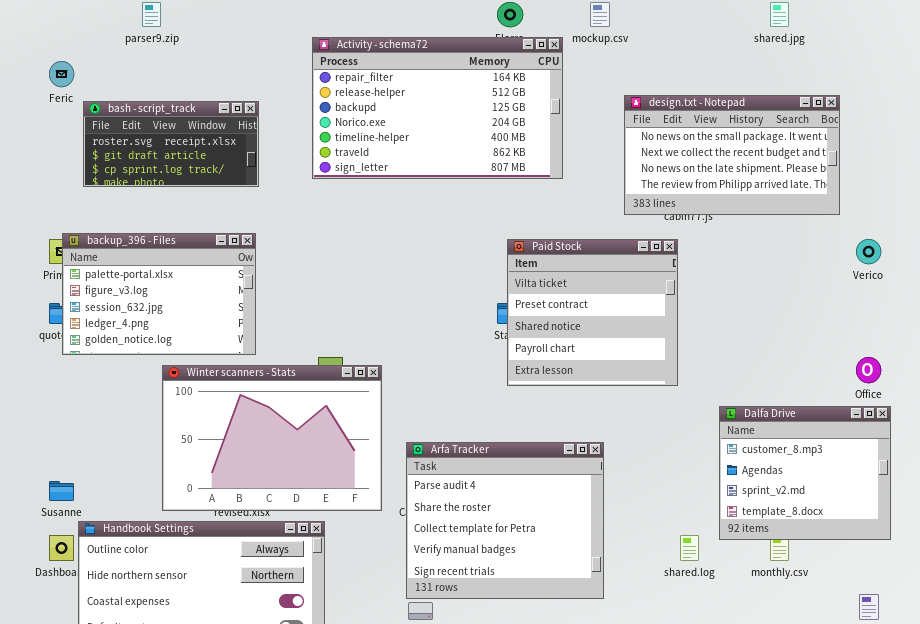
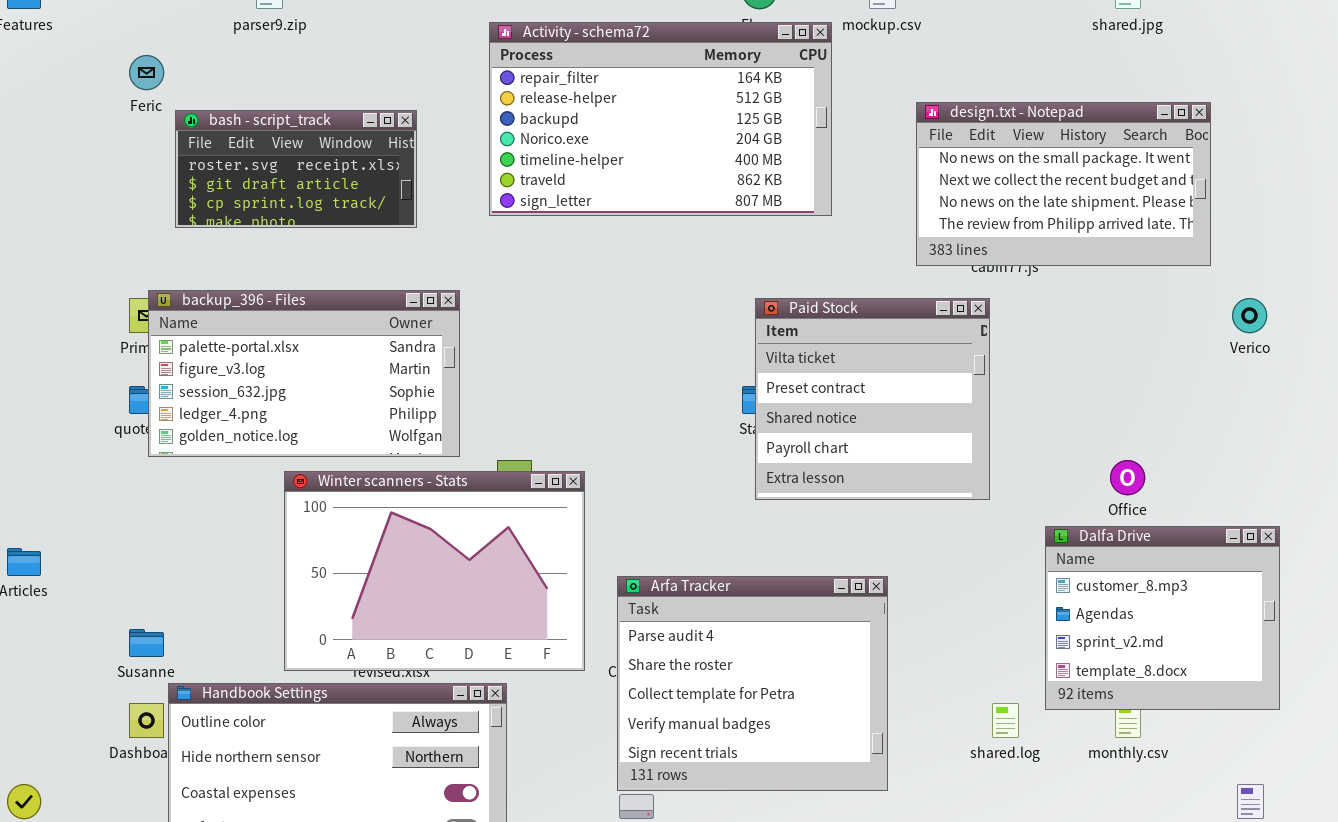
backup_396 - Files: [62,233,256,355] -> [148,290,460,457], resized
Office: [856,357,881,383] -> [1110,460,1145,495], moved

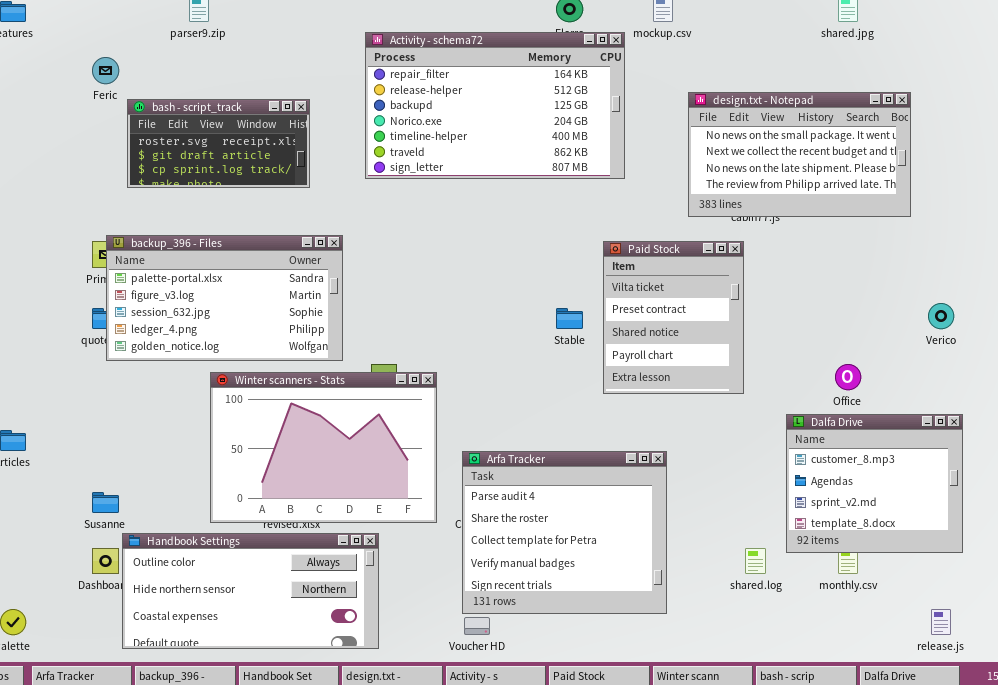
Paid Stock: [755,298,990,500] -> [603,241,744,394], resized
Verico: [1232,298,1267,333] -> [928,303,954,329], moved

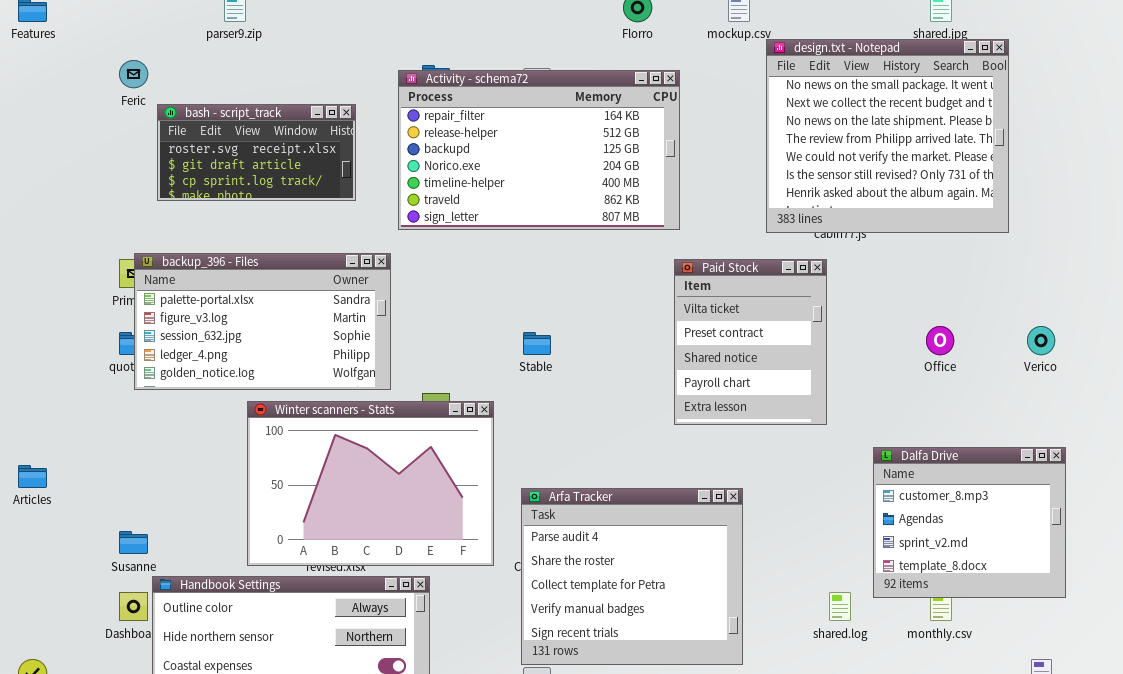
Activity - schema72: [365,32,625,179] -> [398,70,680,230], moved
design.txt - Notepad: [688,92,911,217] -> [766,39,1009,233], resized
Stable: [556,308,583,329] -> [523,332,551,355], moved
Office: [835,364,861,390] -> [926,326,954,355], moved

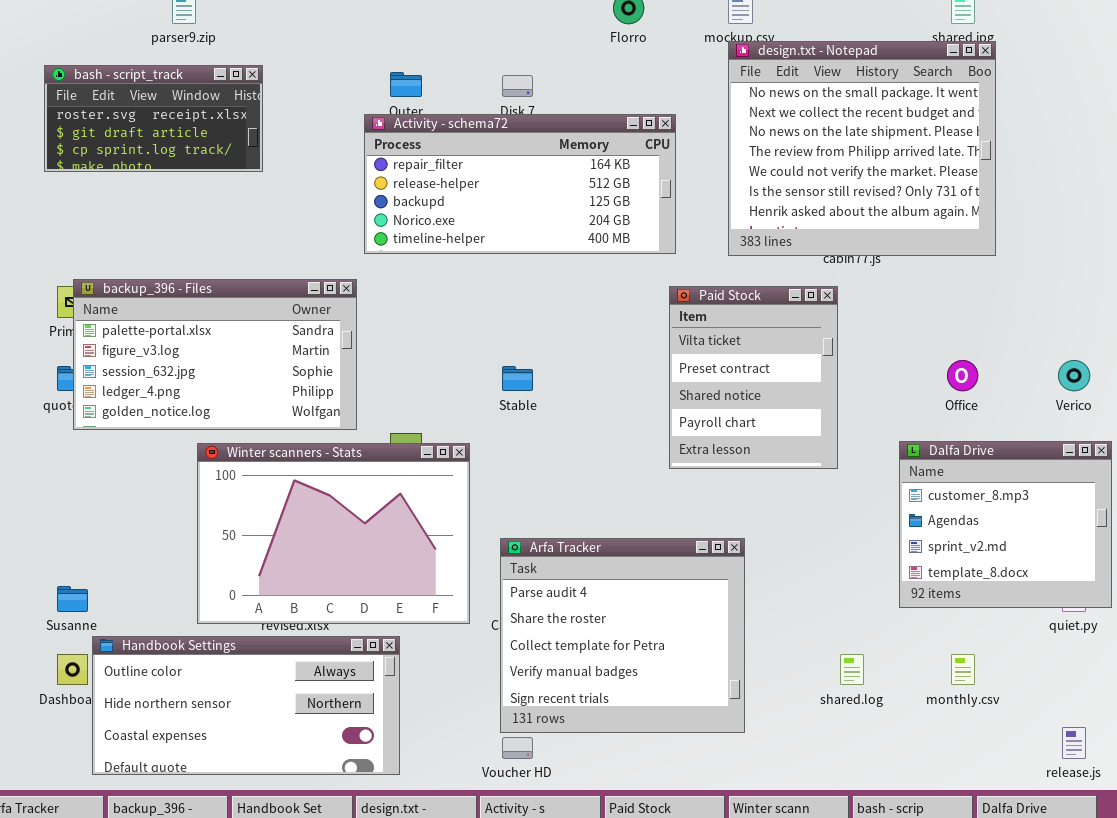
design.txt - Notepad: [766,39,1009,233] -> [728,41,996,256], moved
Activity - schema72: [398,70,680,230] -> [364,114,676,254], resized
bash - script_track: [157,104,356,201] -> [44,65,263,172], moved
Dalfa Drive: [873,447,1066,598] -> [899,441,1112,608], moved

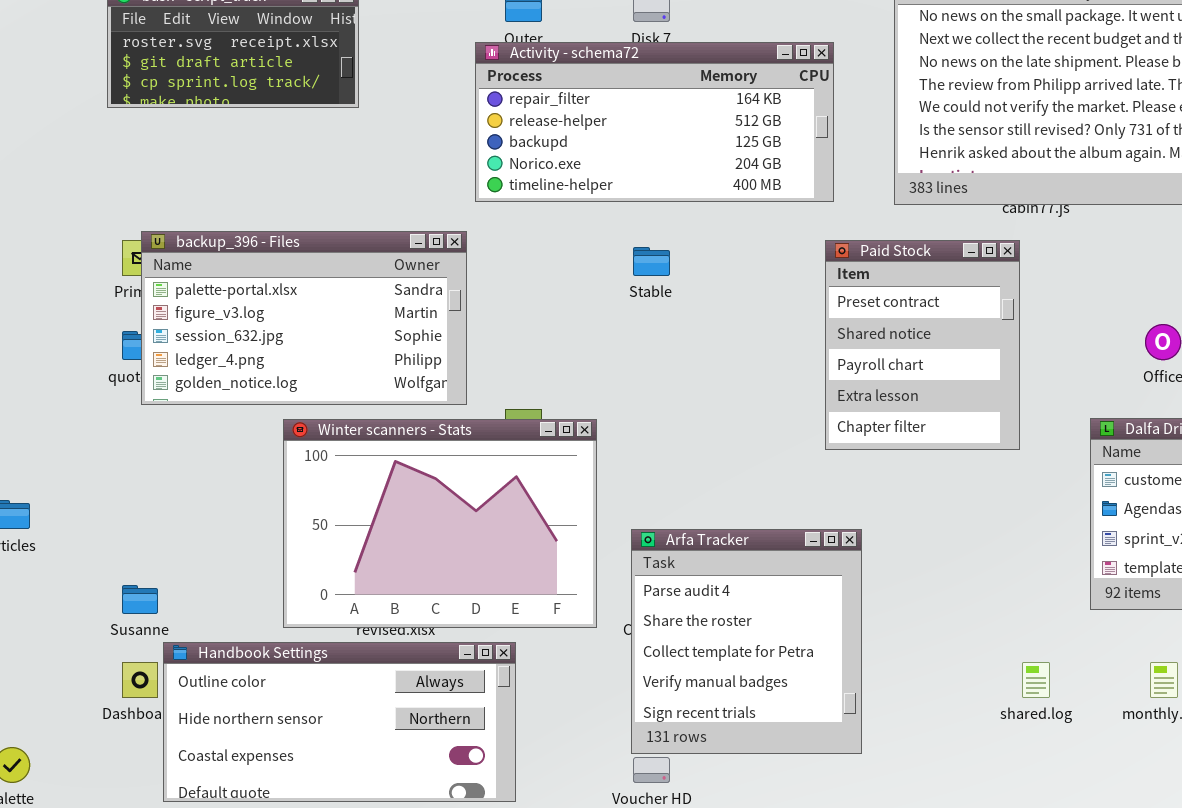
Paid Stock: [669,286,838,469] -> [825,240,1020,450], scrolled down 1 row
Stable: [502,366,533,391] -> [633,247,670,276], moved
Arfa Tracker: [500,538,745,733] -> [631,529,862,754], resized

